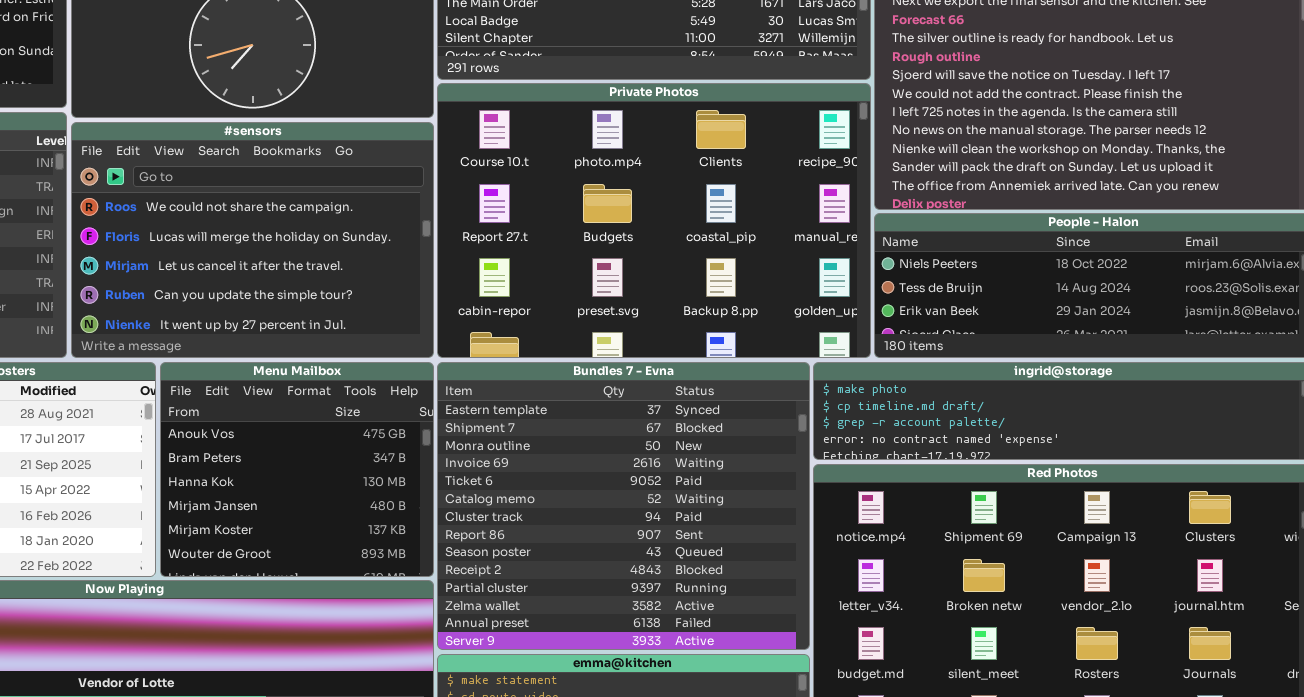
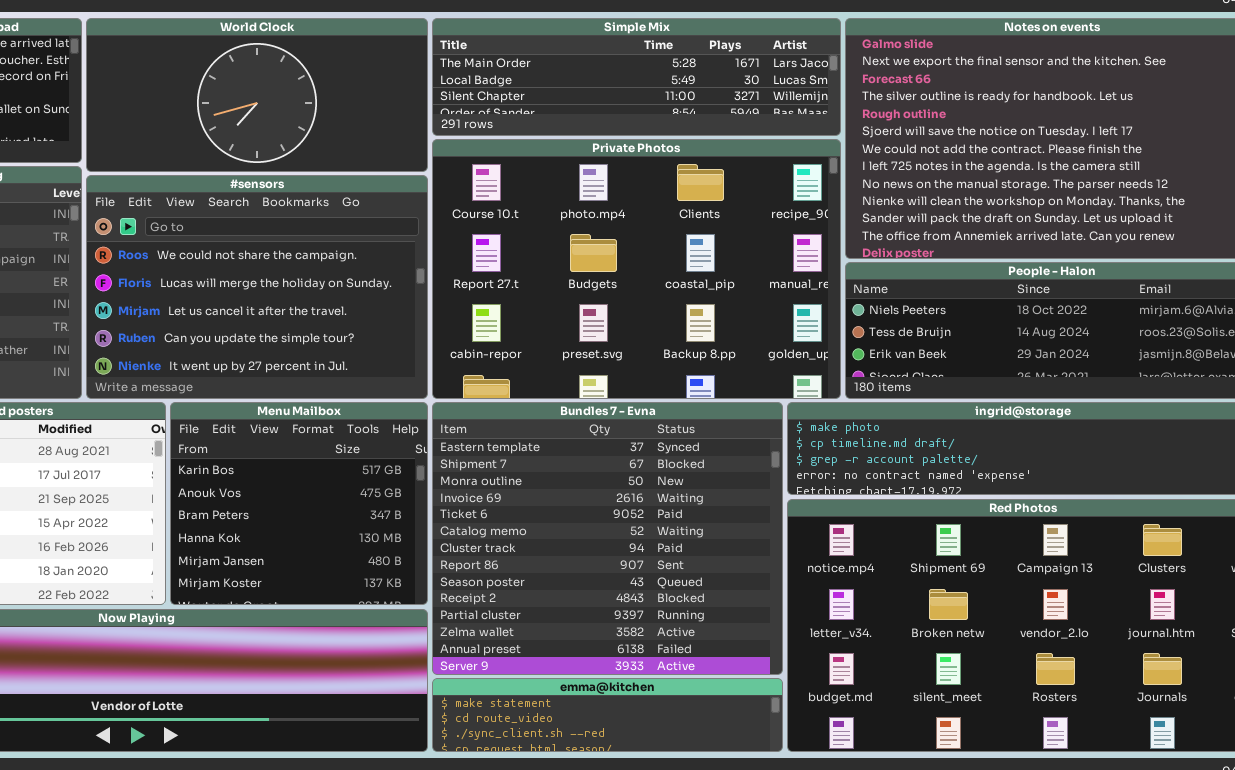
Menu Mailbox: [160,362,434,577] -> [170,402,428,605], scrolled up 1 row

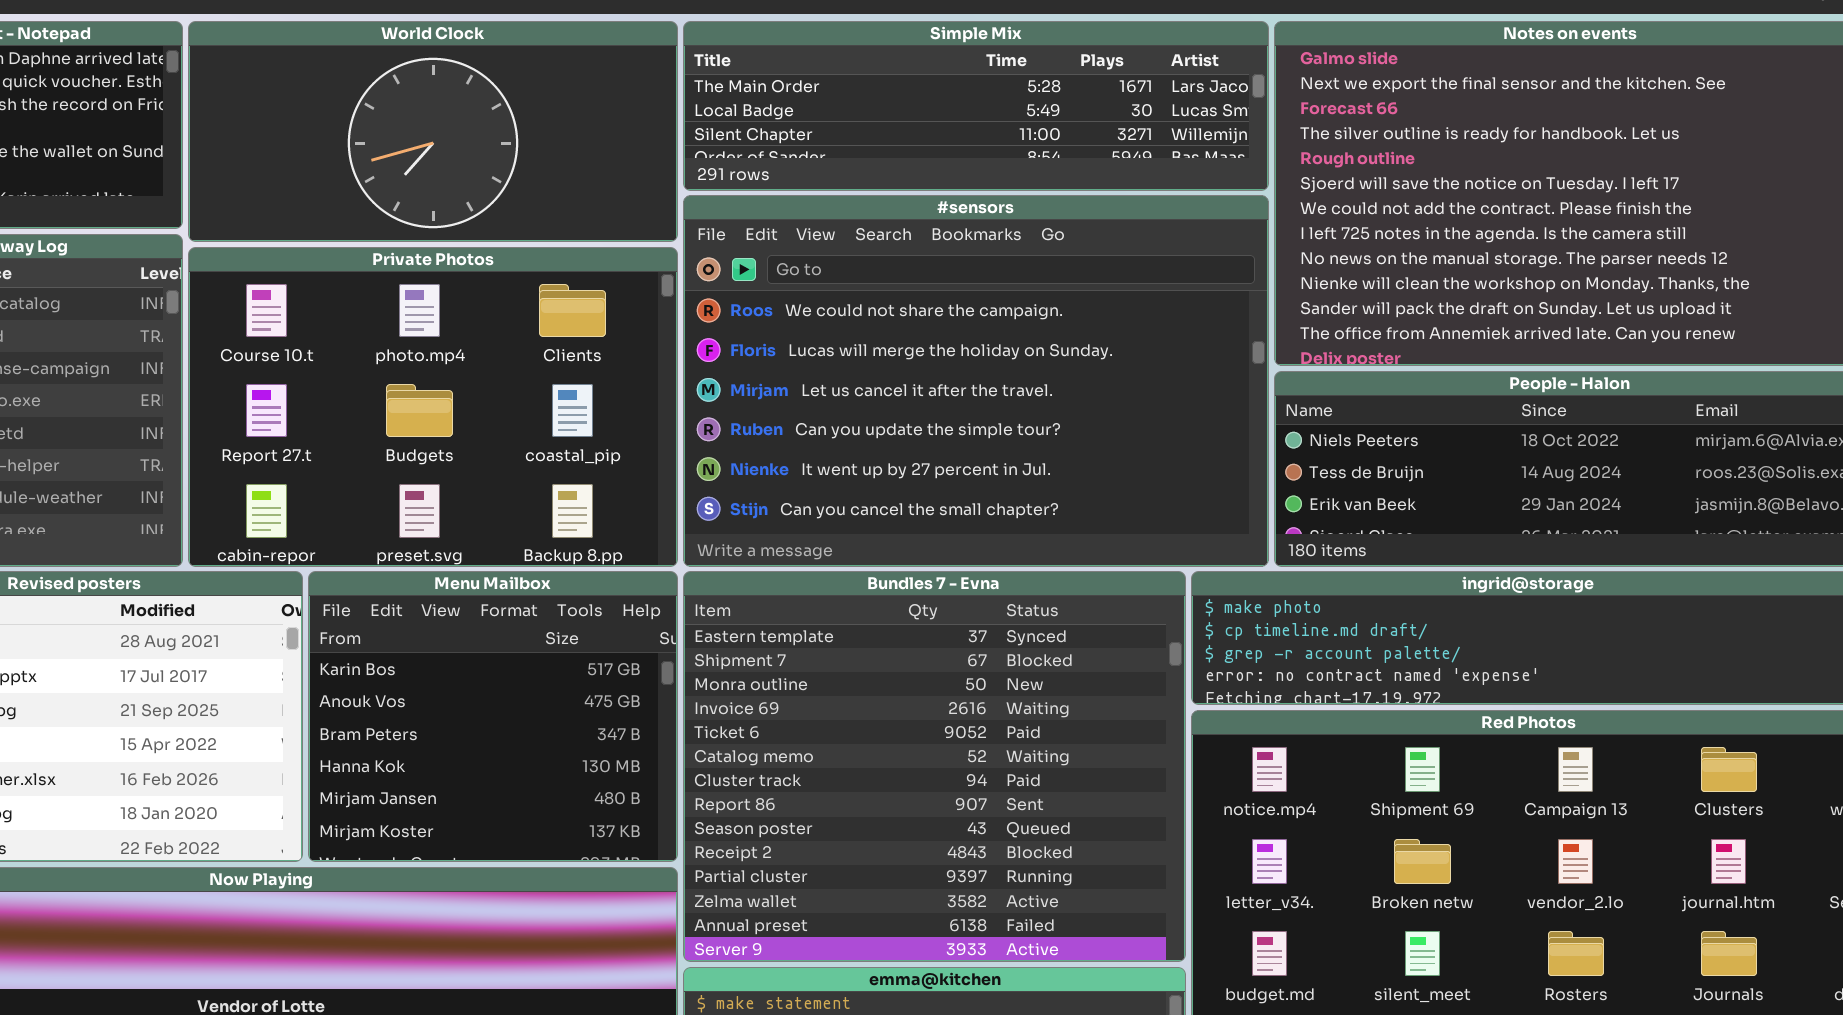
Private Photos: [432,139,841,399] -> [188,247,678,567], moved, resized
#sensors: [86,175,428,399] -> [683,195,1269,567], moved, resized

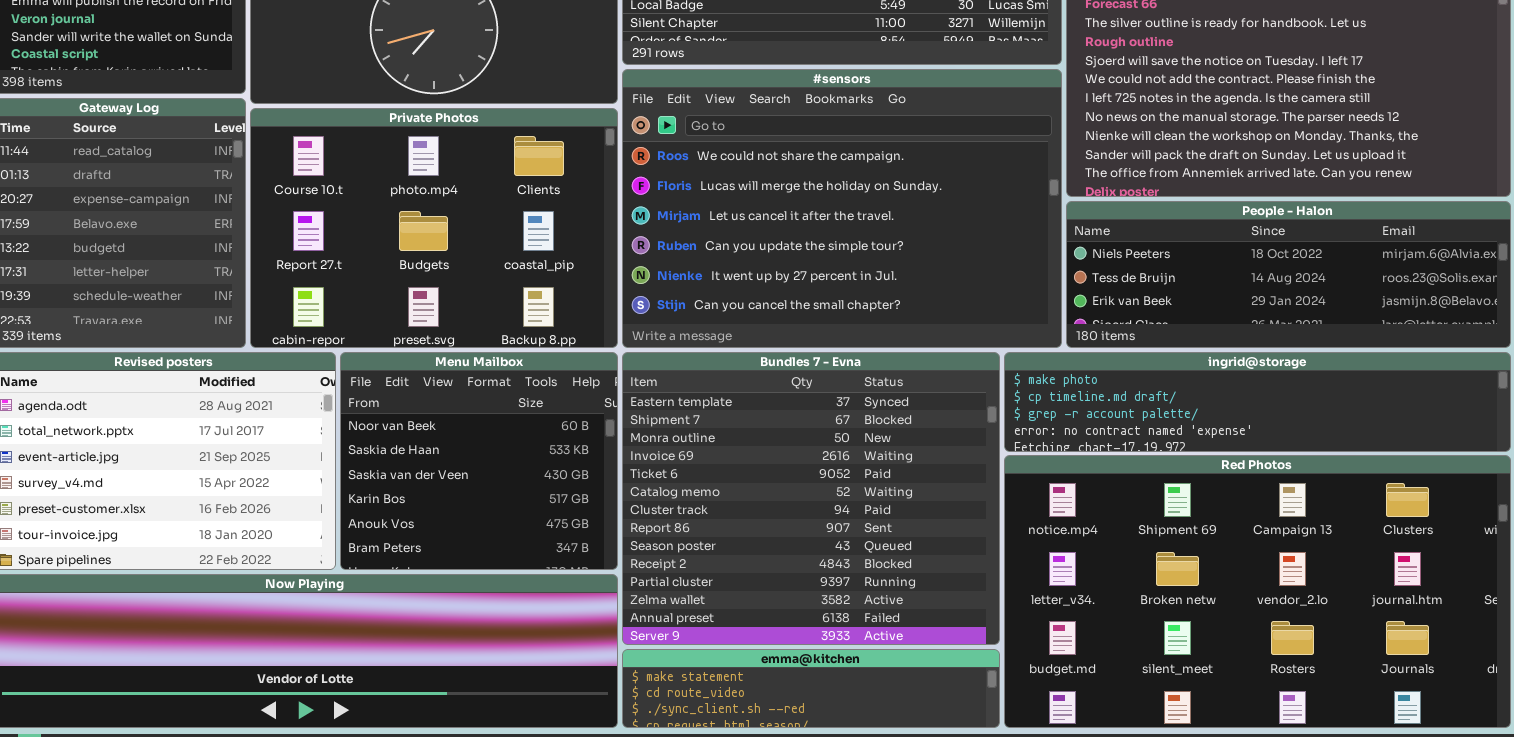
Menu Mailbox: [308,571,678,862] -> [340,352,618,570], scrolled up 3 rows

